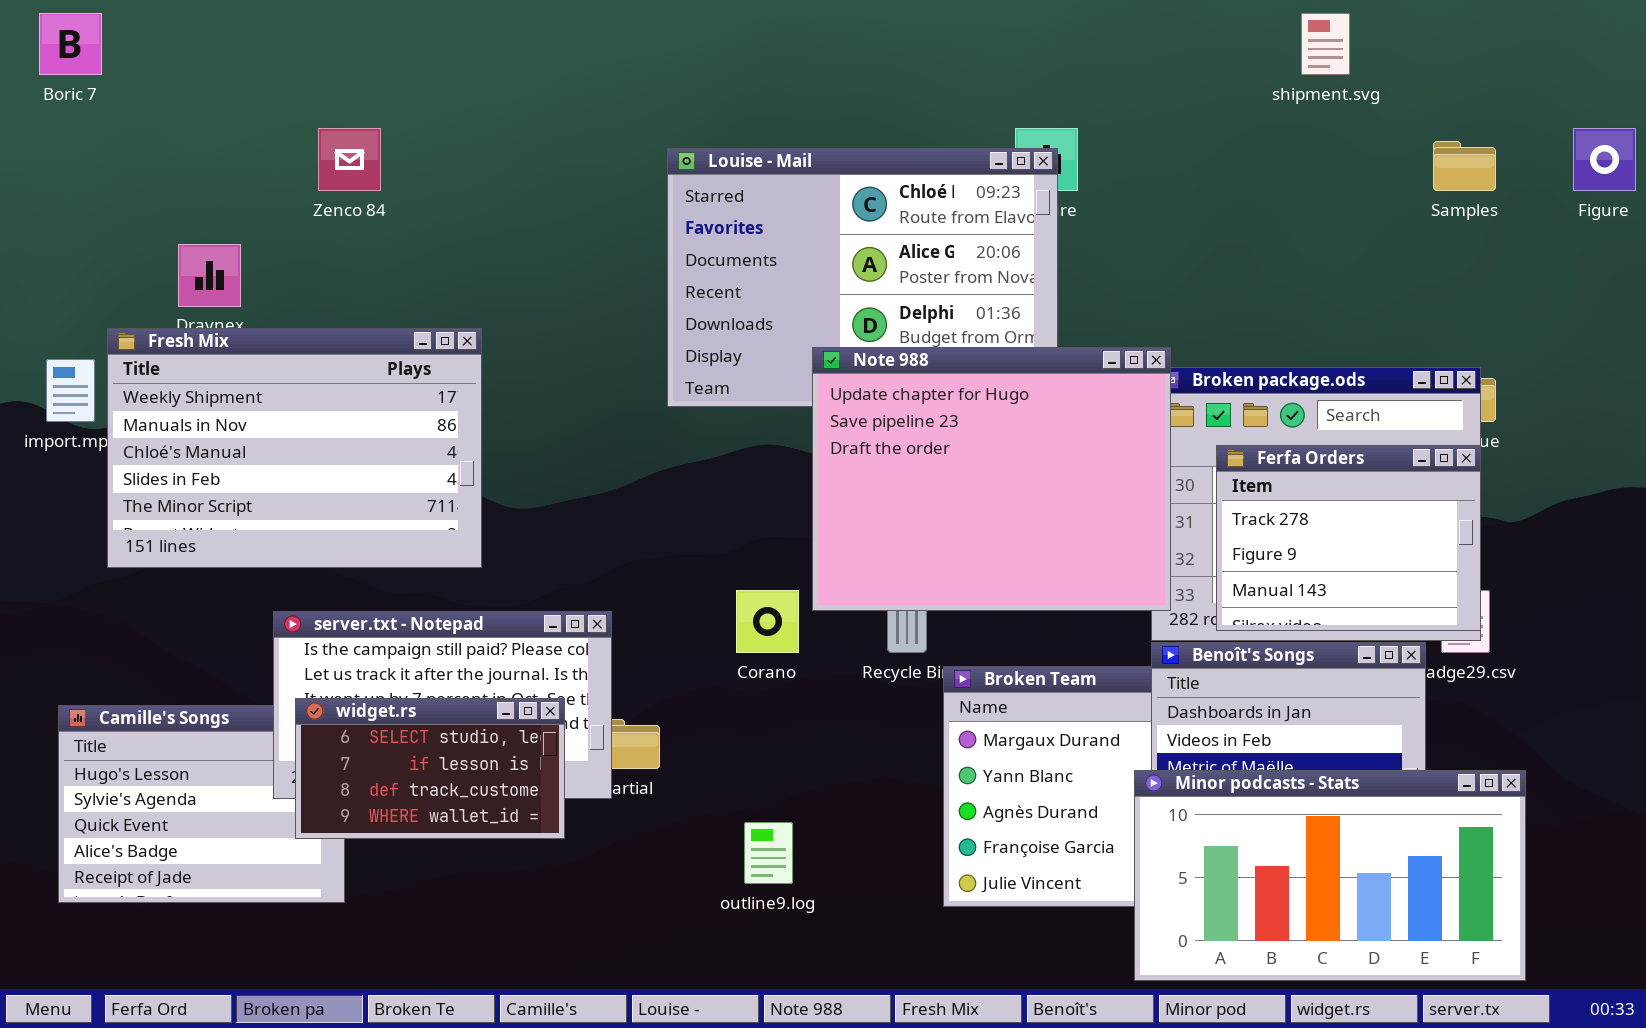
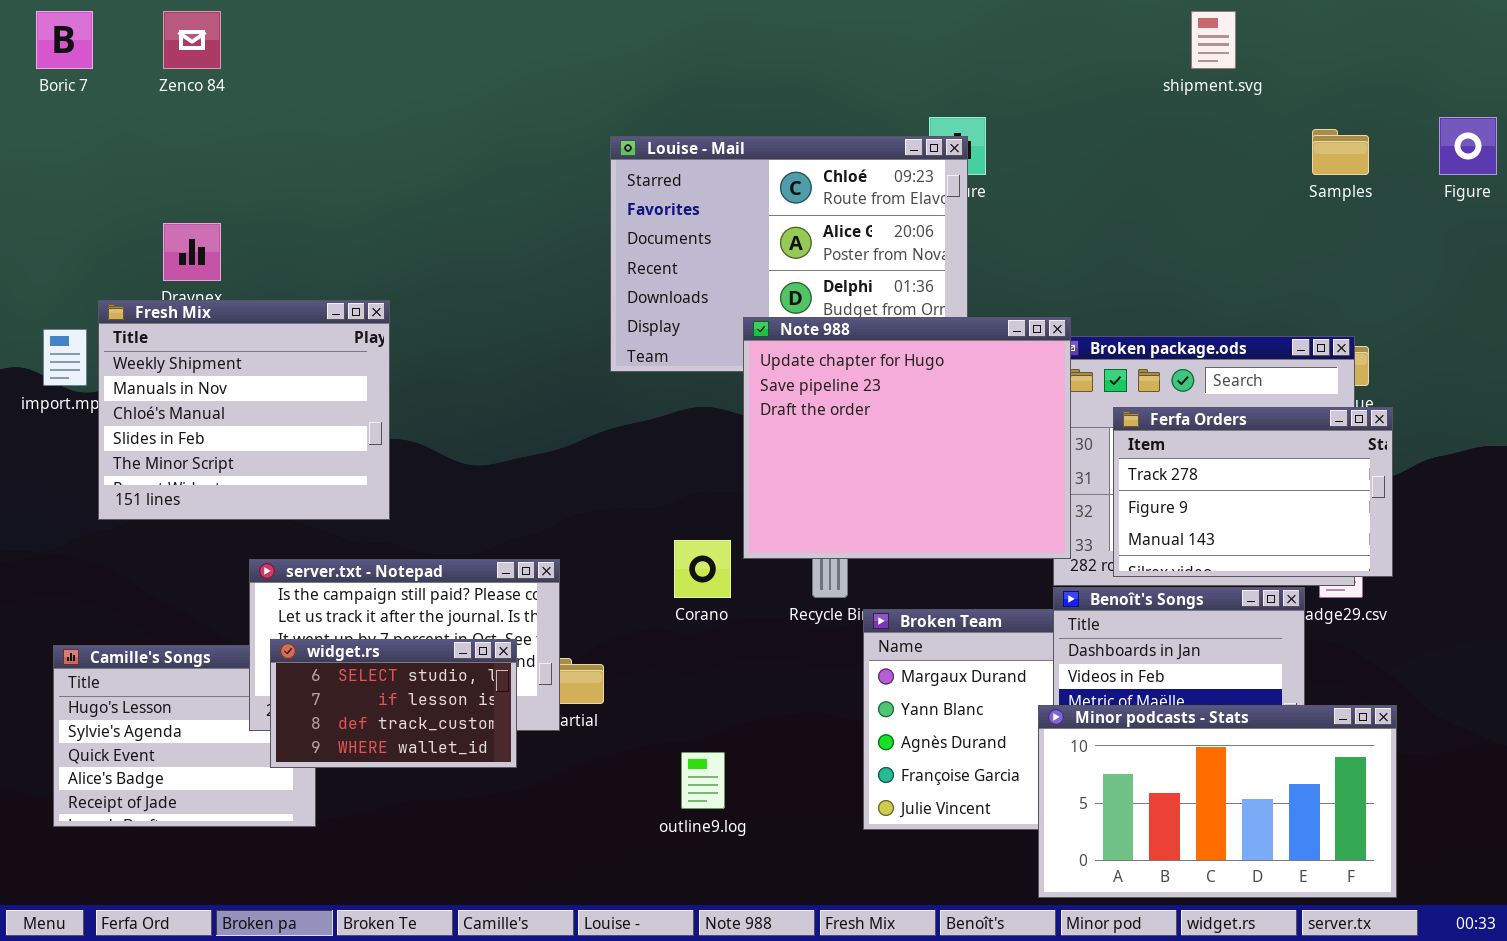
Zenco 84: [318,128,381,191] -> [163,11,221,69], moved
Fresh Mix: [107,328,482,568] -> [98,300,390,520], resized
Ferfa Orders: [1216,445,1481,631] -> [1113,407,1393,577], resized

